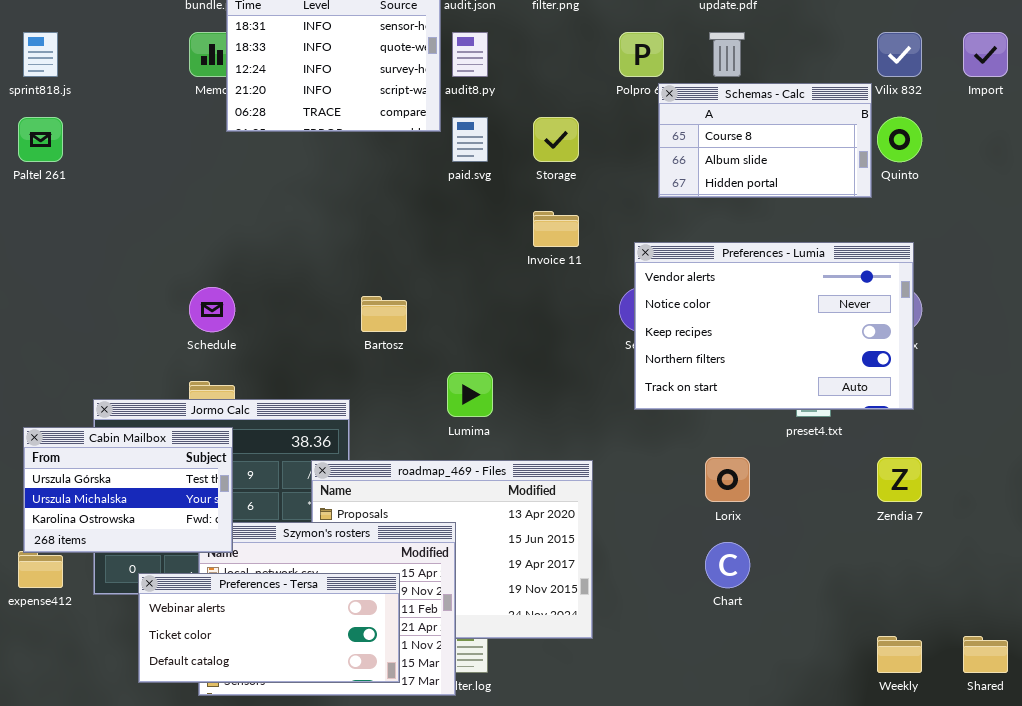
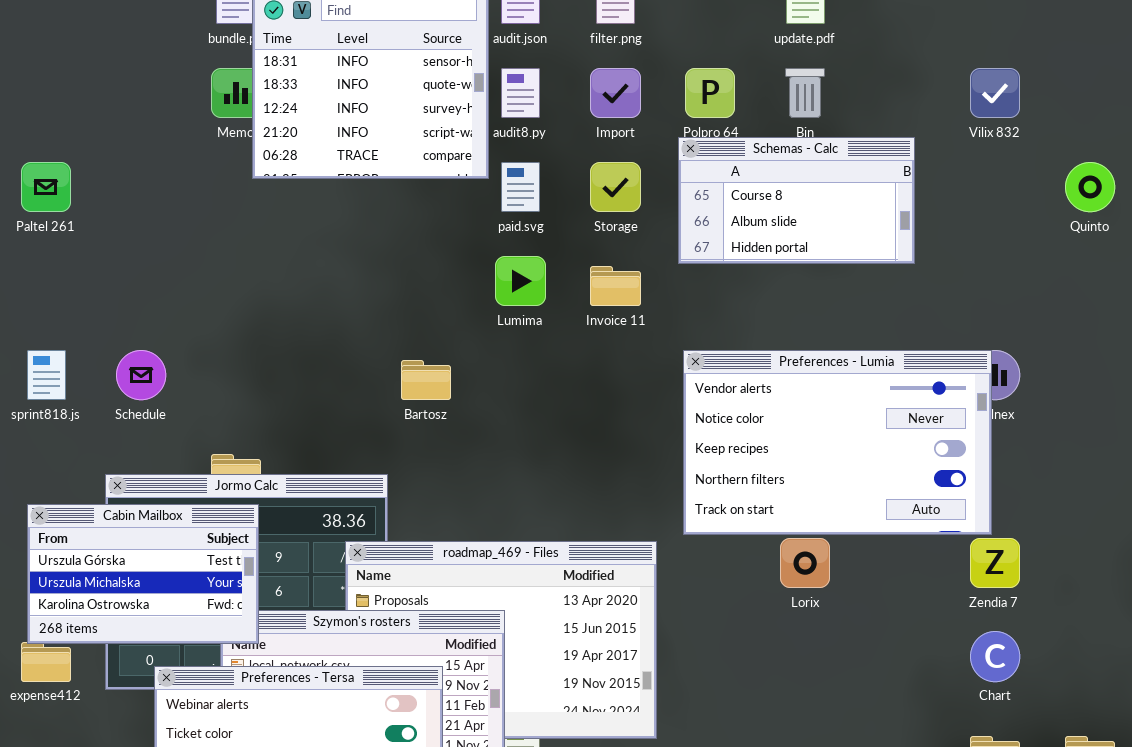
sprint818.js: [23,32,58,77] -> [27,350,66,400], moved
Import: [963,32,1008,77] -> [590,68,641,118], moved
Schemas - Calc: [658,83,872,198] -> [678,137,915,264], moved
Quinto: [877,117,922,162] -> [1065,162,1115,212], moved
Preferences - Lumia: [634,242,914,410] -> [683,350,992,535], moved
Schedule: [189,287,235,332] -> [116,350,166,400], moved
Lumima: [447,372,493,417] -> [495,256,546,306], moved
Chart: [705,542,750,588] -> [970,631,1020,682], moved

